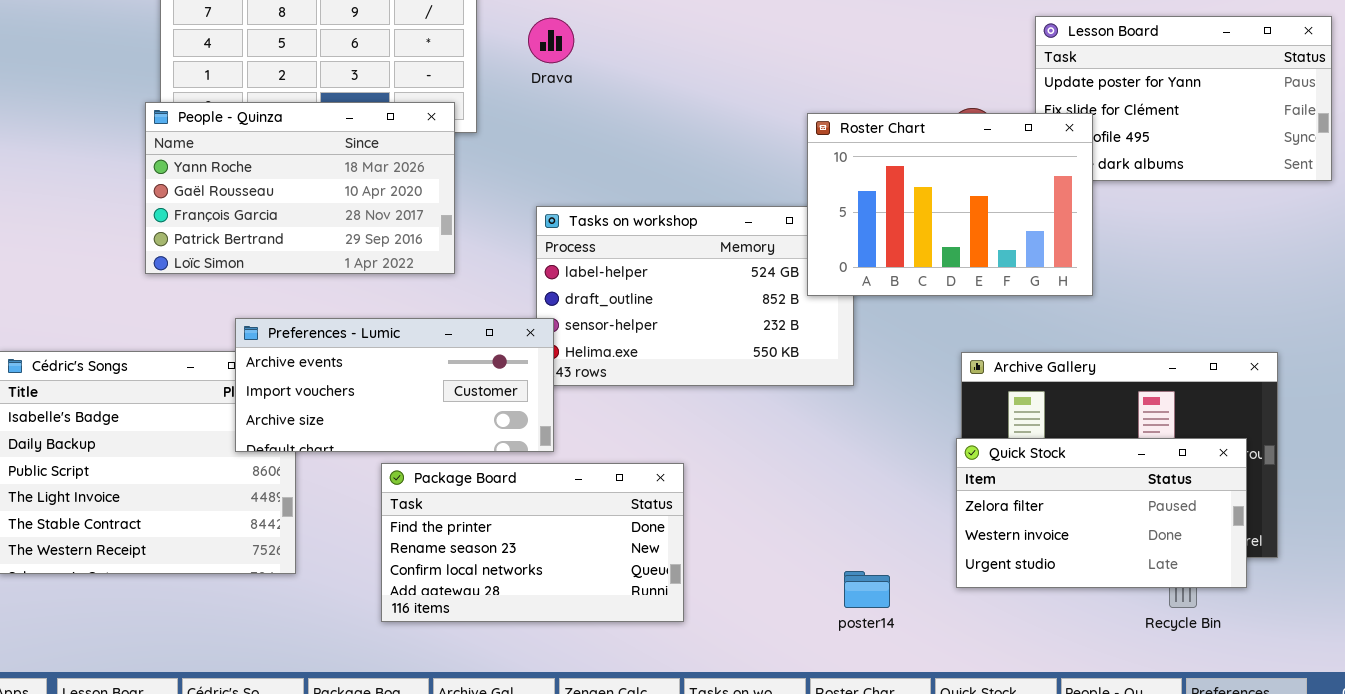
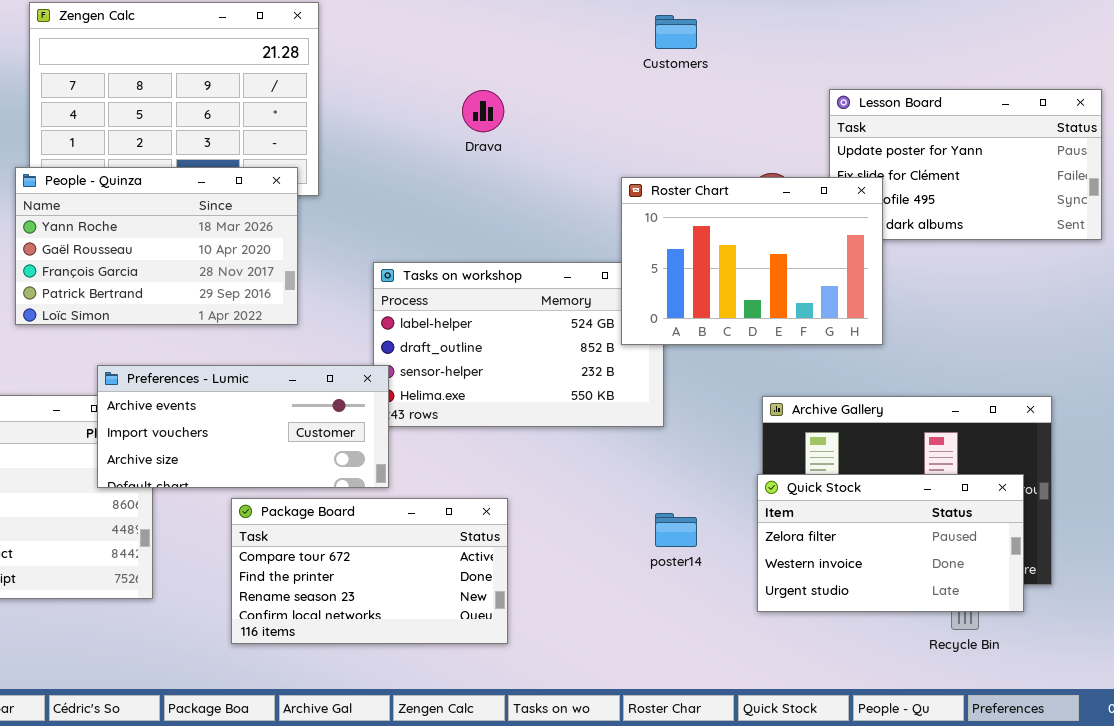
Drava: [528,18,574,63] -> [462,90,504,132], moved
Package Board: [381,463,684,622] -> [231,498,508,644], scrolled up 1 row
poster14: [844,571,890,608] -> [655,513,697,547], moved

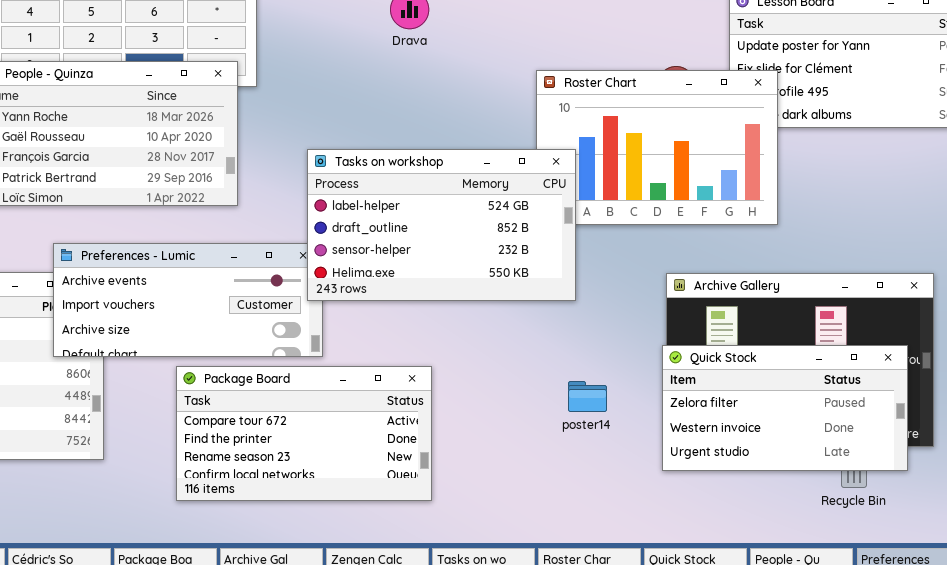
Tasks on workshop: [373,262,664,427] -> [307,149,576,301], raised

